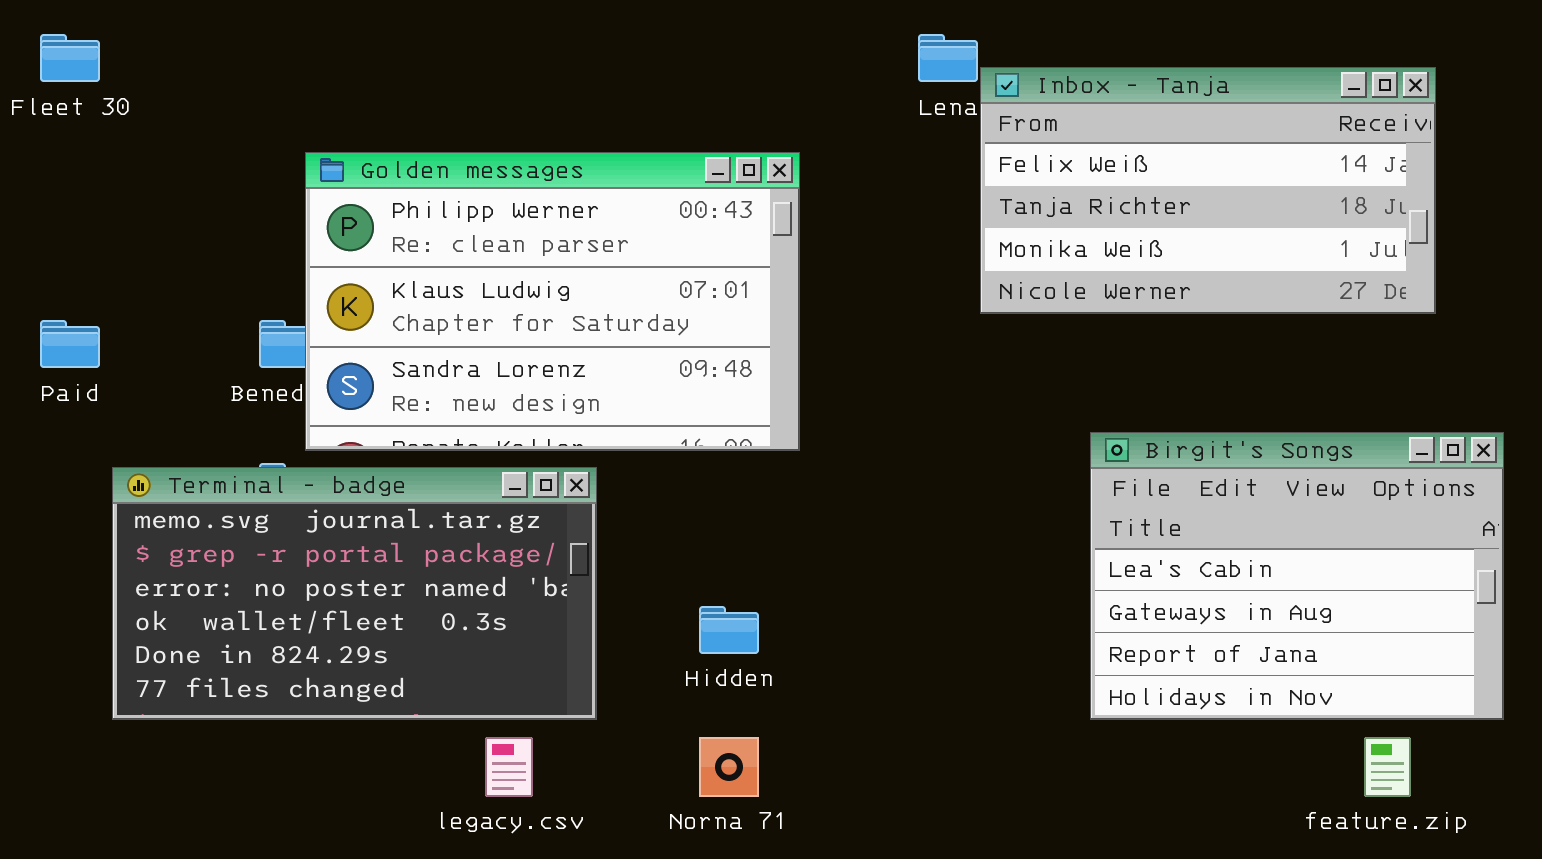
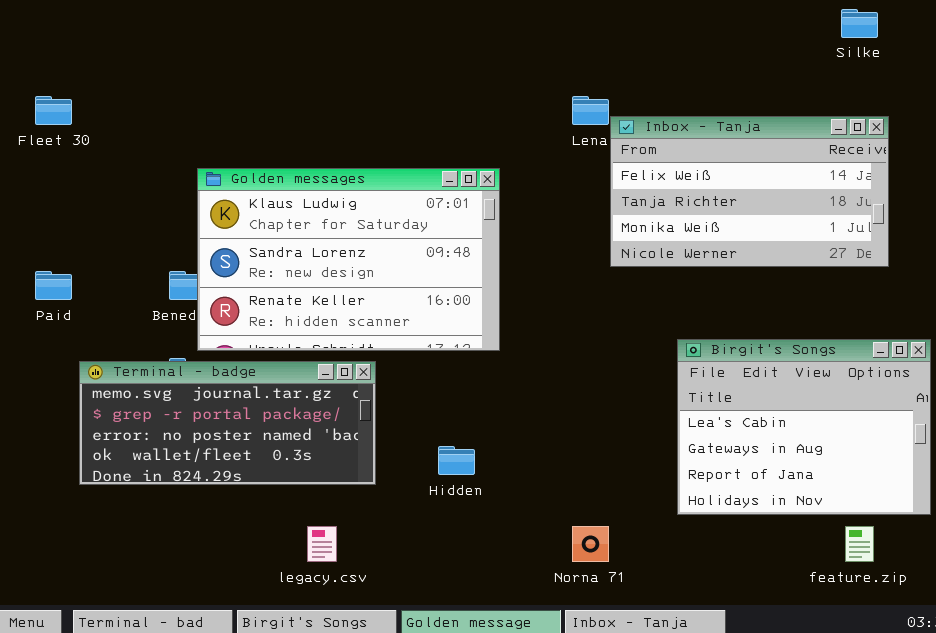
Golden messages: [305,152,800,451] -> [197,168,500,351], scrolled down 1 row
Terminal - badge: [112,467,597,720] -> [79,361,376,485], resized
Norna 71: [699,737,759,797] -> [572,526,609,562], moved

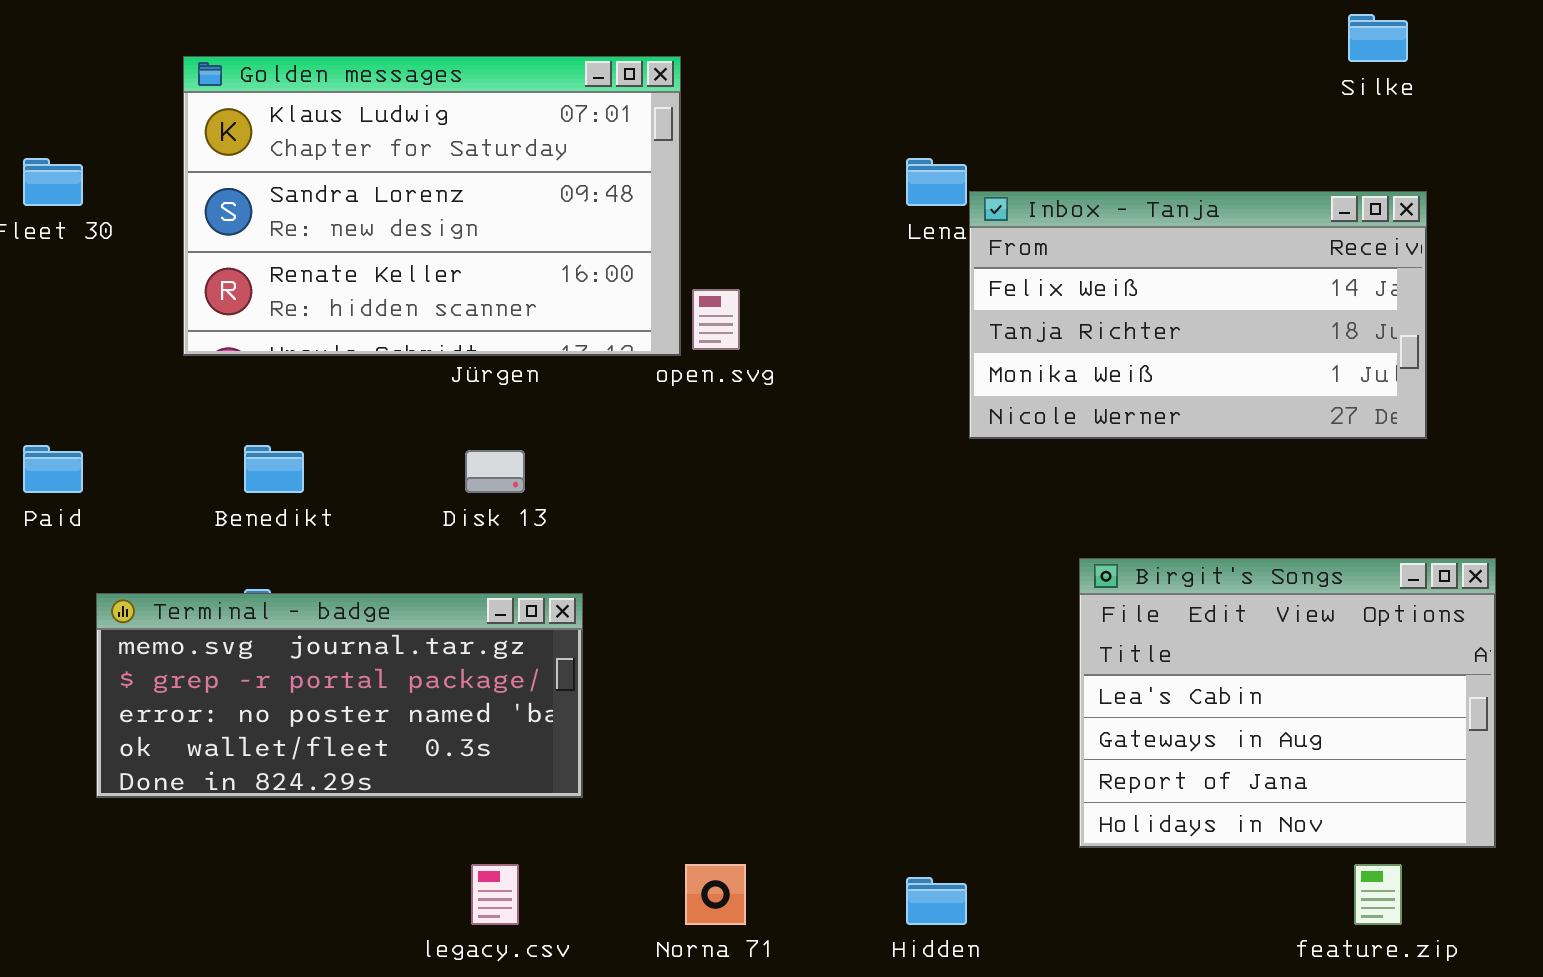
Golden messages: [197,168,500,351] -> [183,56,681,356], moved
Hidden: [438,446,475,475] -> [906,877,967,925], moved
Norna 71: [572,526,609,562] -> [685,864,746,925], moved

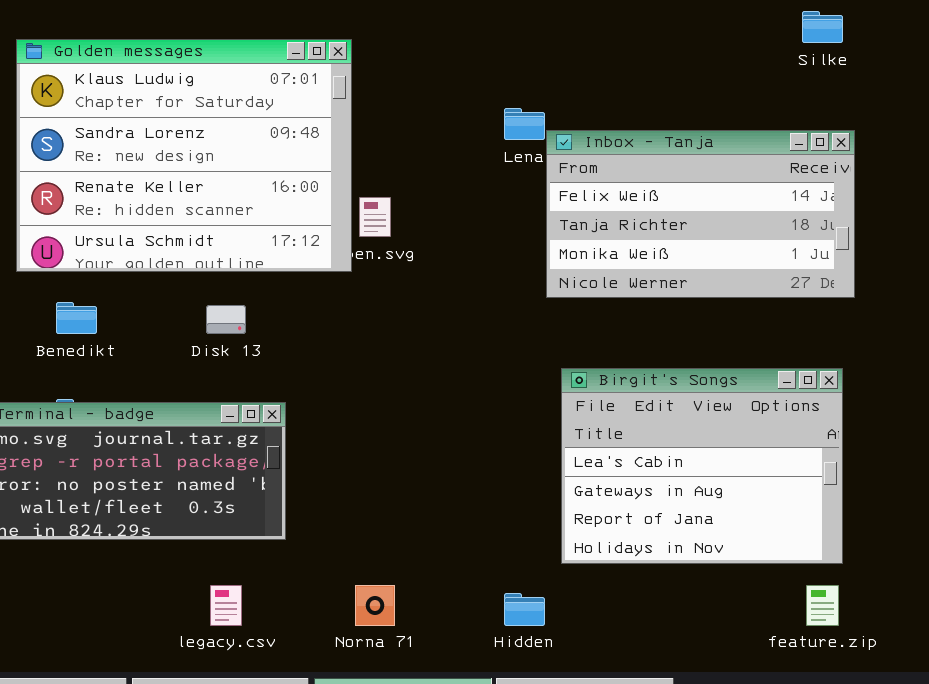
Golden messages: [183,56,681,356] -> [16,39,352,272], resized
Birgit's Songs: [1079,558,1496,848] -> [561,368,843,564], moved

